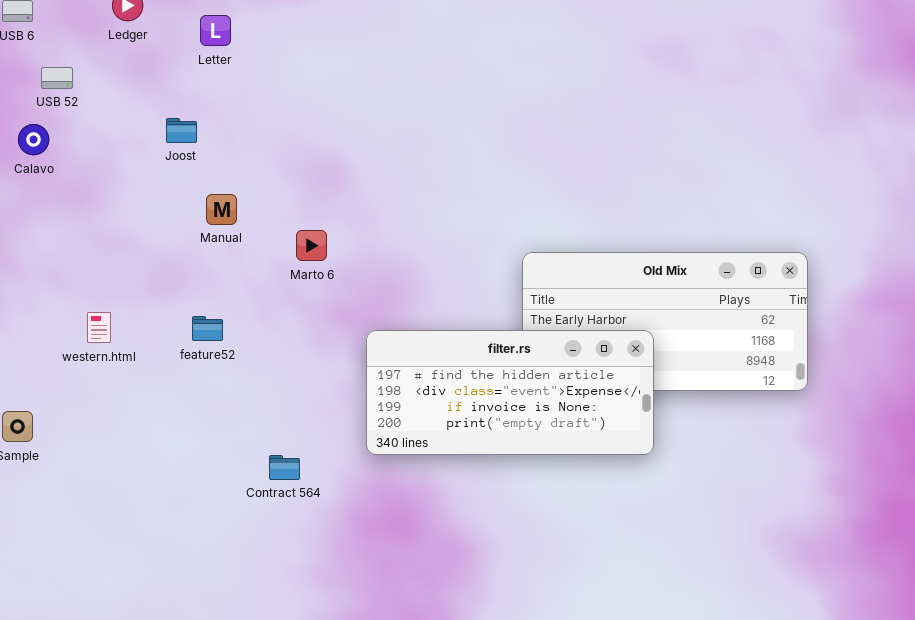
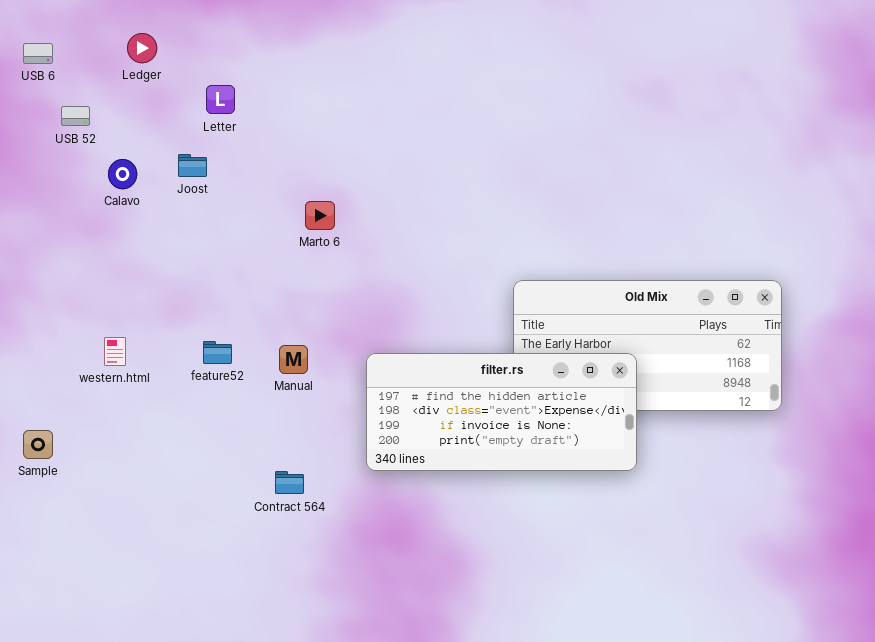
Letter: [200,15,231,46] -> [206,85,235,114], moved
Calavo: [18,124,49,155] -> [108,159,137,189], moved
Manual: [206,194,237,225] -> [279,345,308,374], moved
Marto 6: [296,230,327,261] -> [305,201,335,230], moved

